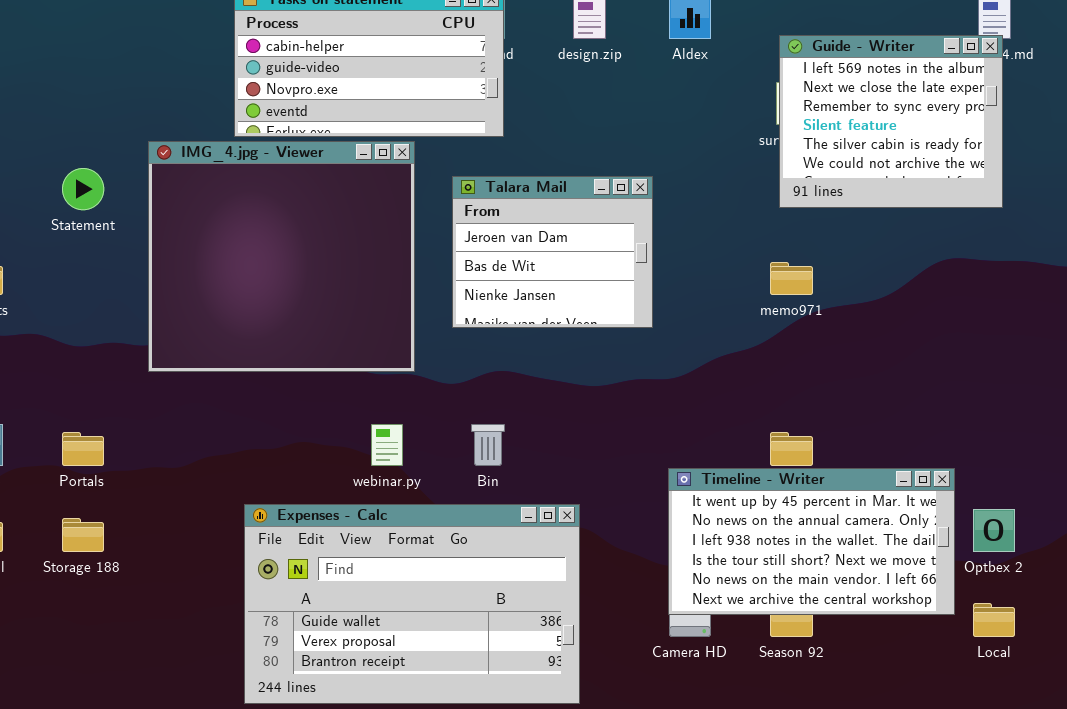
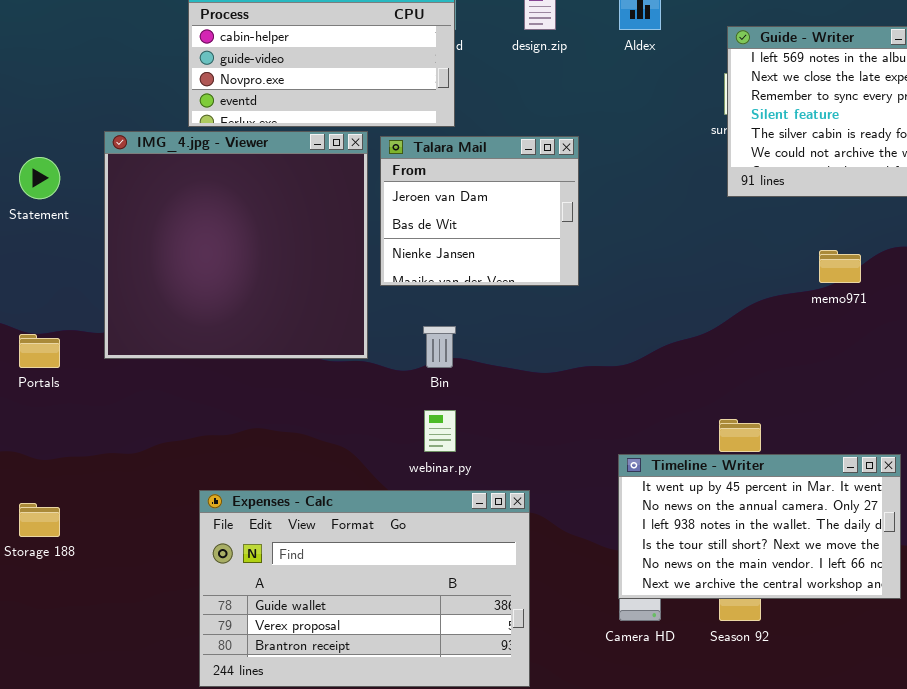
Talara Mail: [452,176,653,328] -> [380,136,579,286], moved
memo971: [770,262,813,295] -> [819,250,861,283], moved
webinar.py: [371,424,403,466] -> [424,410,456,452], moved
Bin: [471,424,505,466] -> [423,326,456,368], moved
Portals: [62,432,104,466] -> [19,334,60,368], moved

